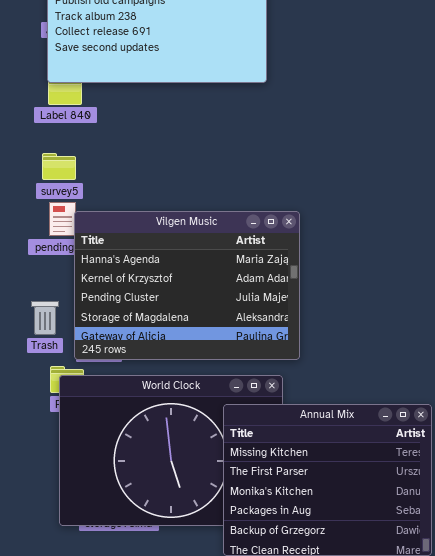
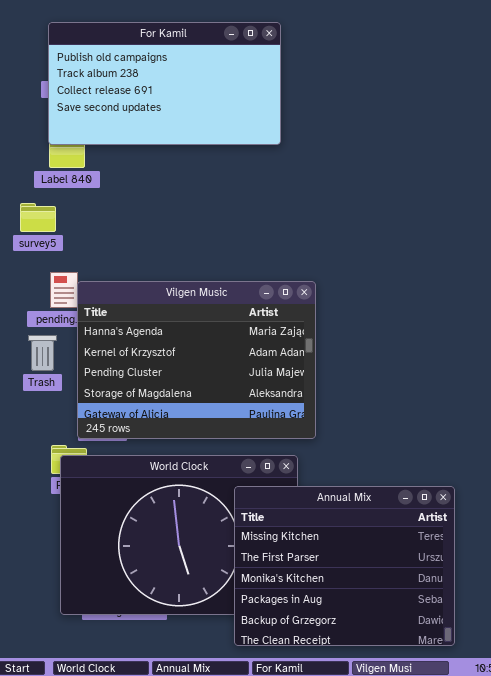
survey5: [42,153,76,180] -> [20,203,56,232], moved
Trash: [31,301,59,335] -> [28,335,57,371], moved

